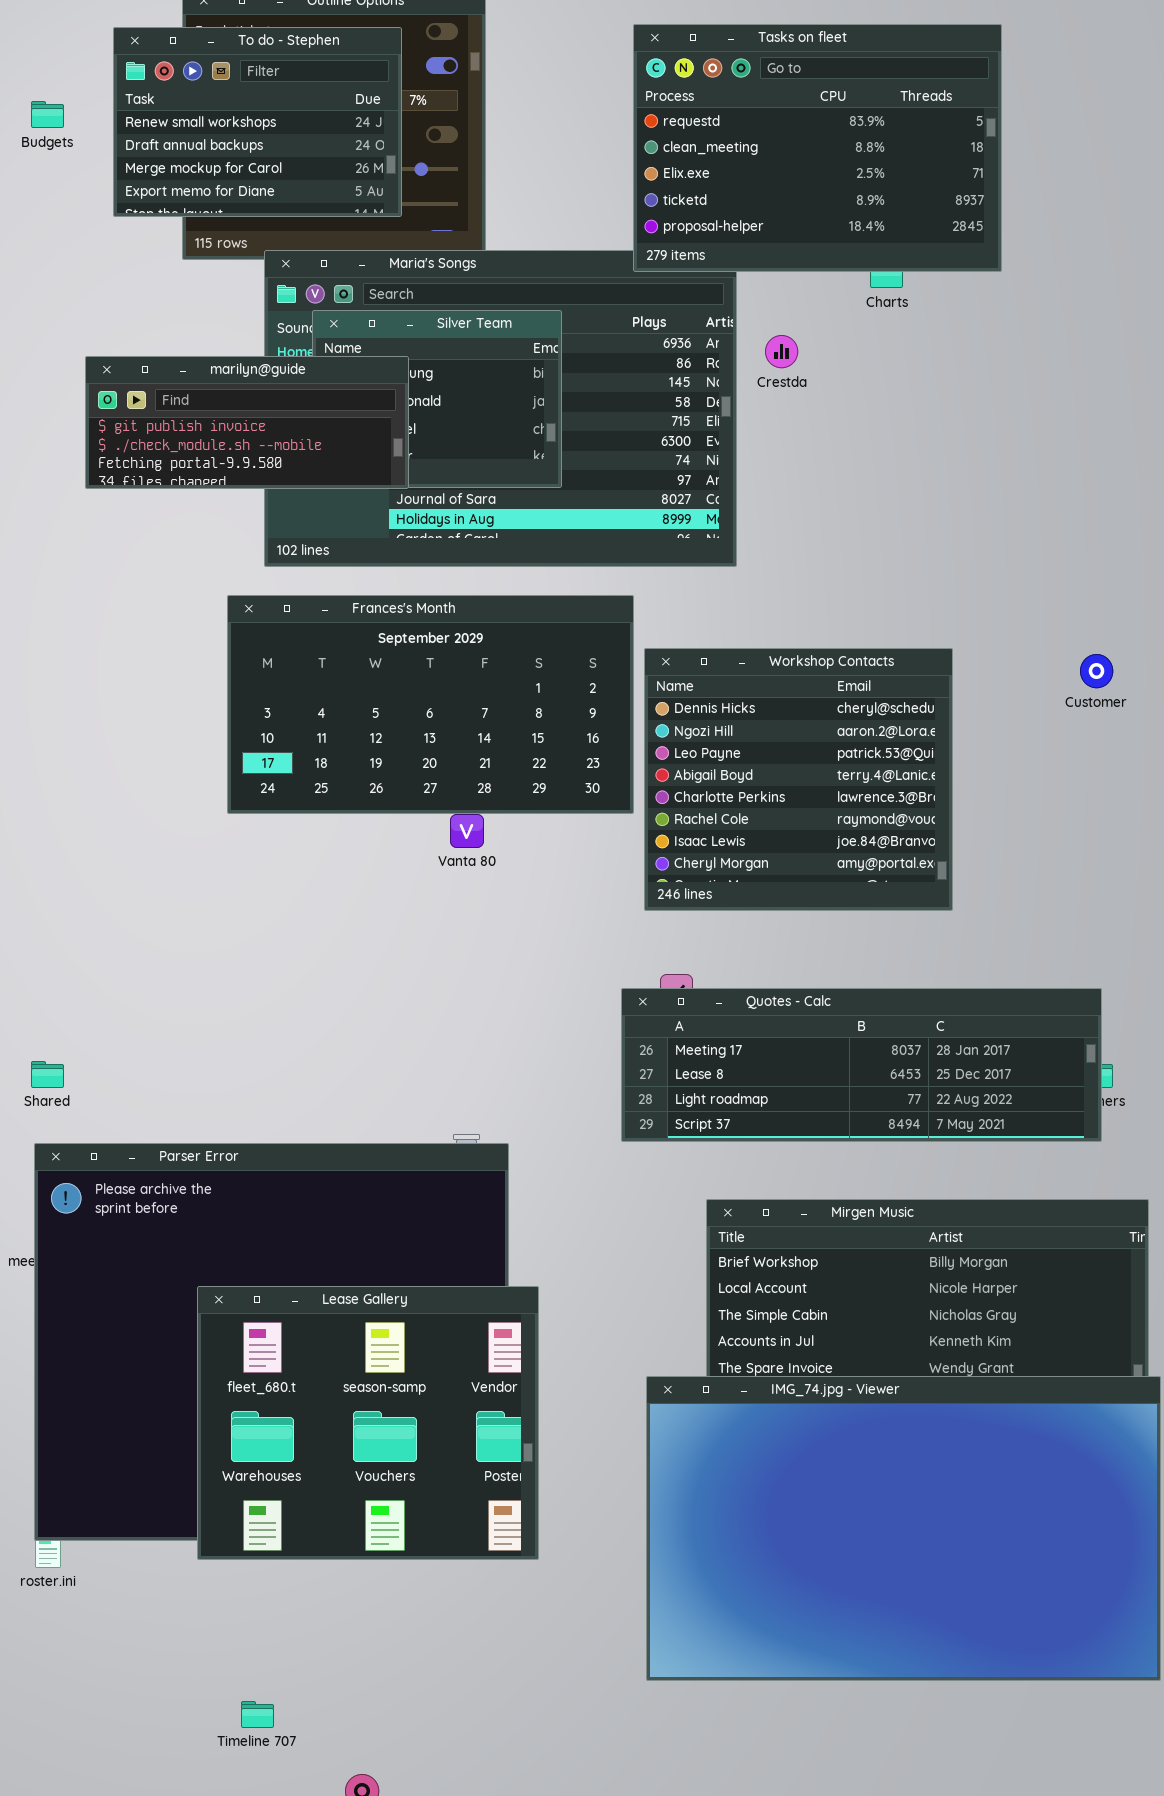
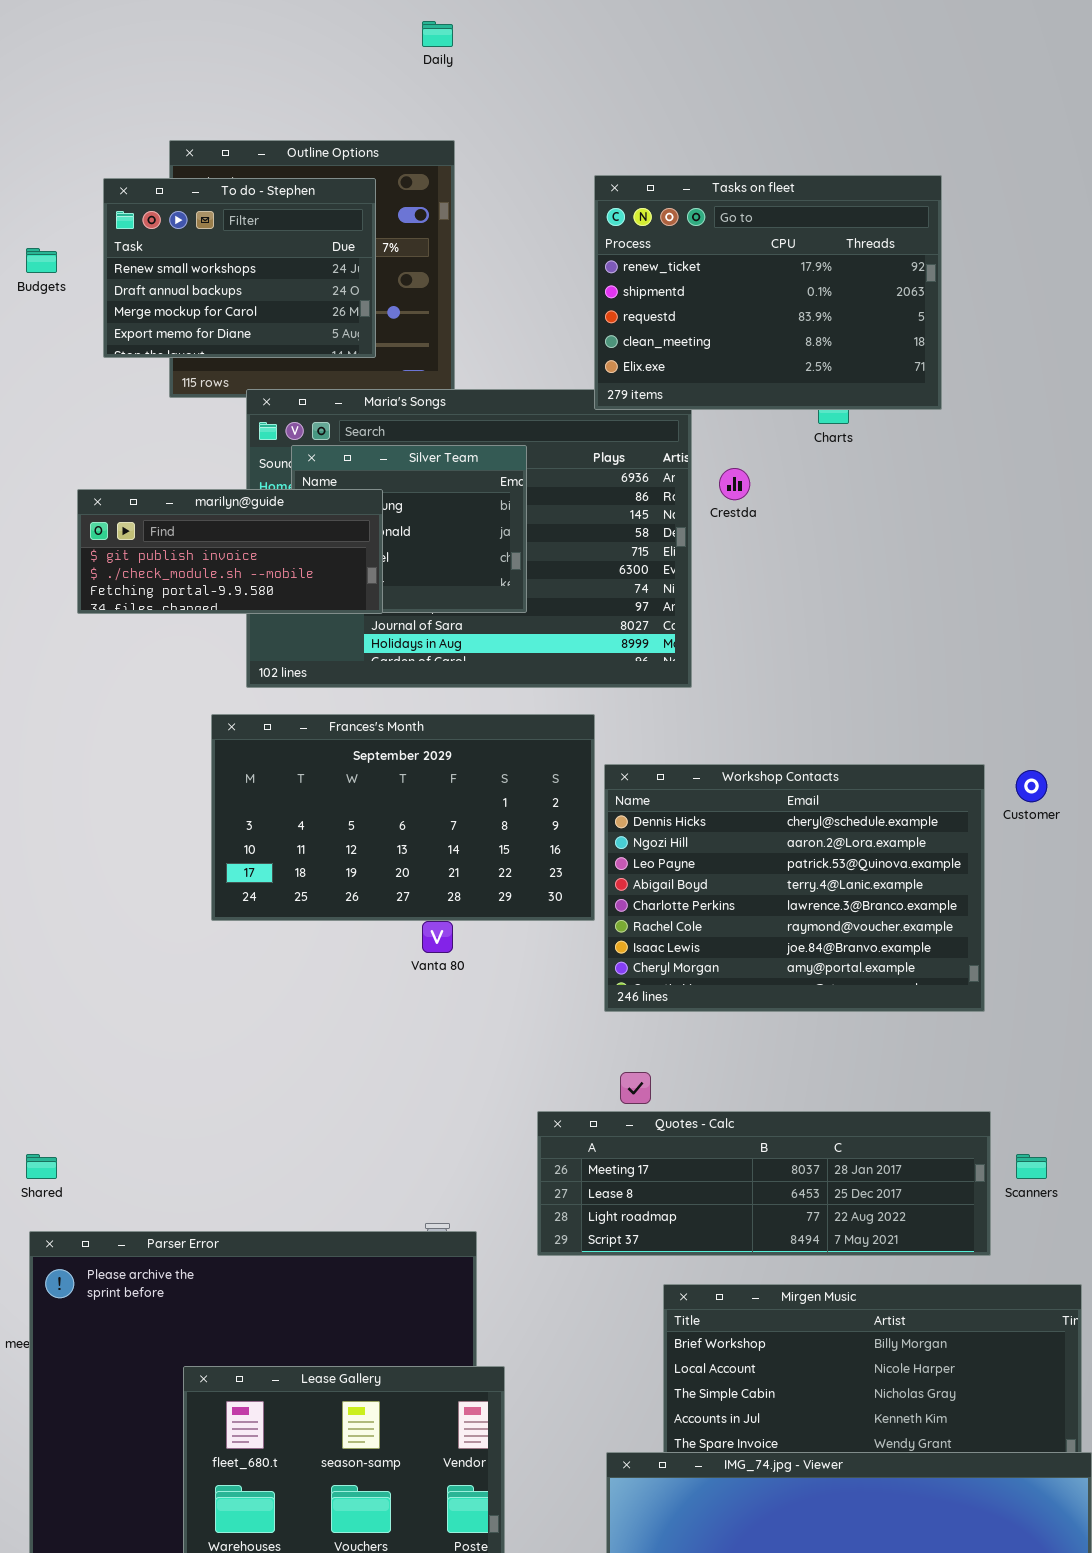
Tasks on fleet: [633,24,1002,272] -> [594,175,942,410], scrolled up 2 rows
Workshop Contacts: [644,648,953,911] -> [604,764,985,1012], resized
Quotes - Calc: [621,988,1102,1142] -> [537,1111,991,1256], moved

